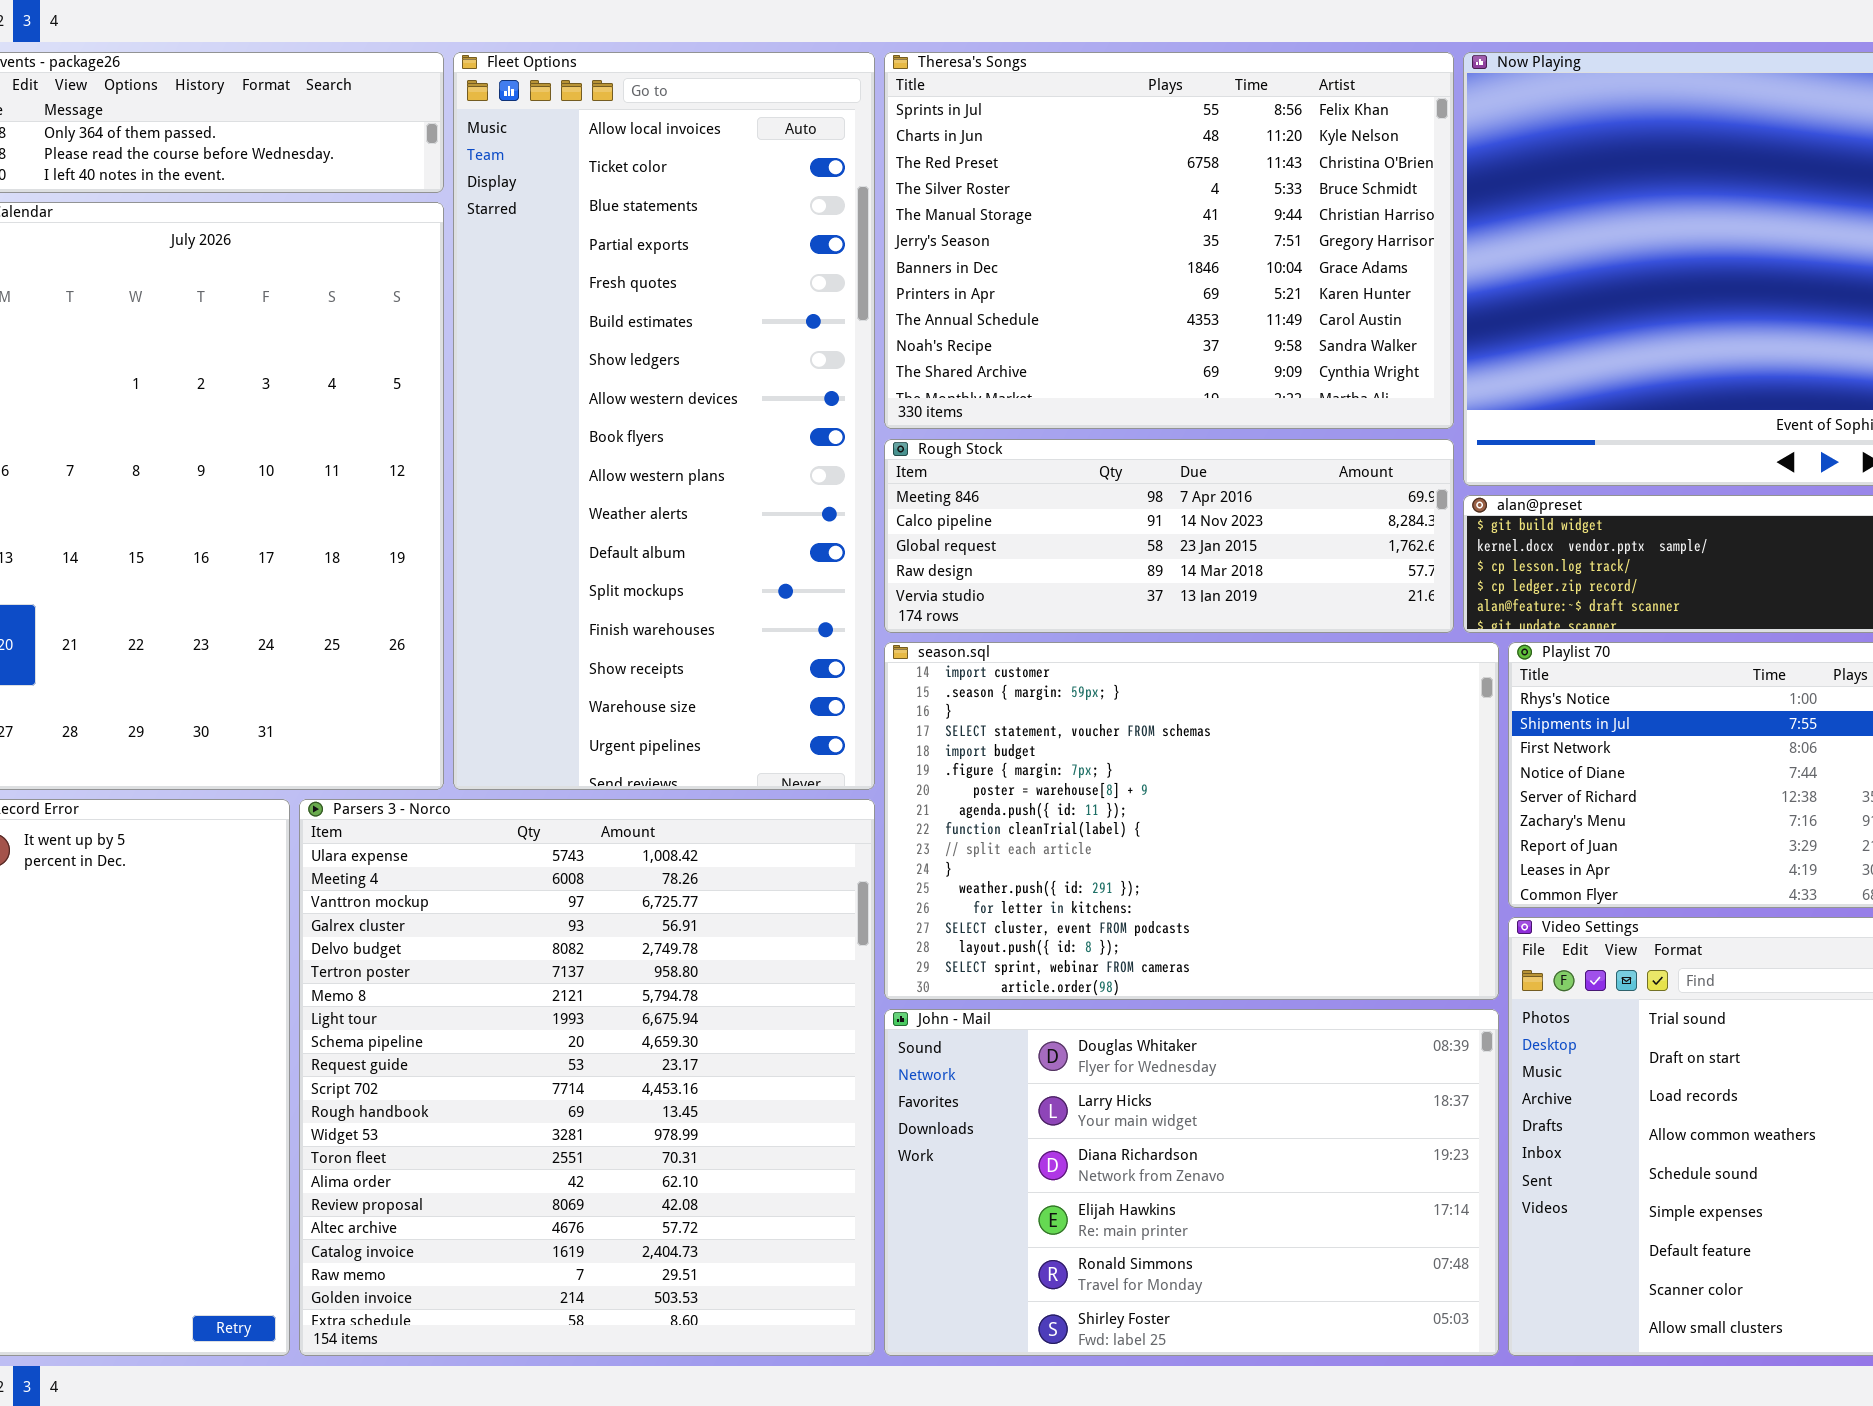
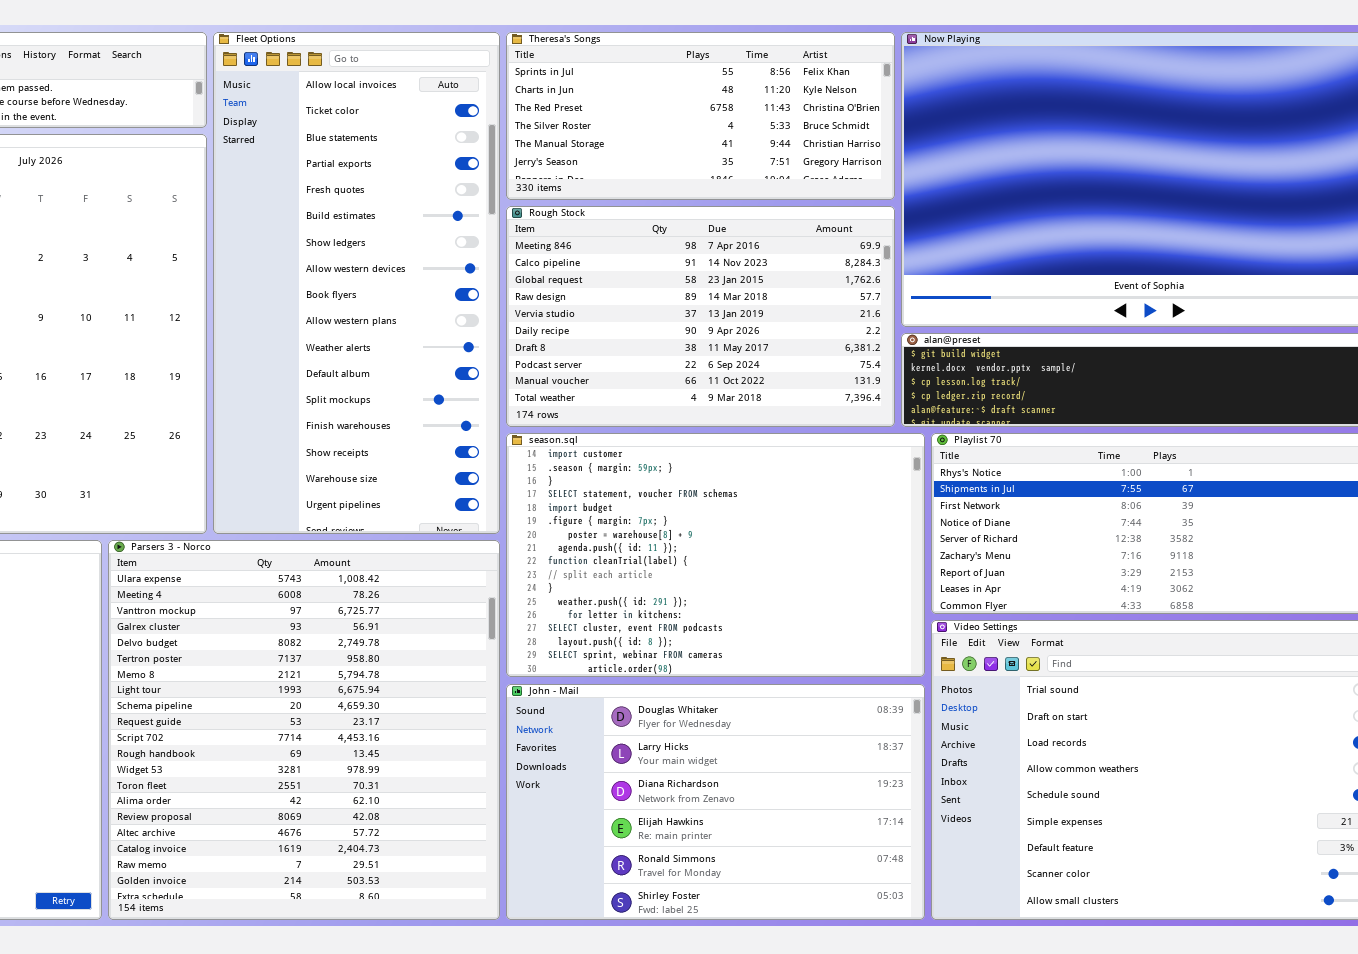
Theresa's Songs: [884,52,1454,429] -> [506,32,895,200], resized
Rough Stock: [884,439,1454,633] -> [506,206,895,427], resized

